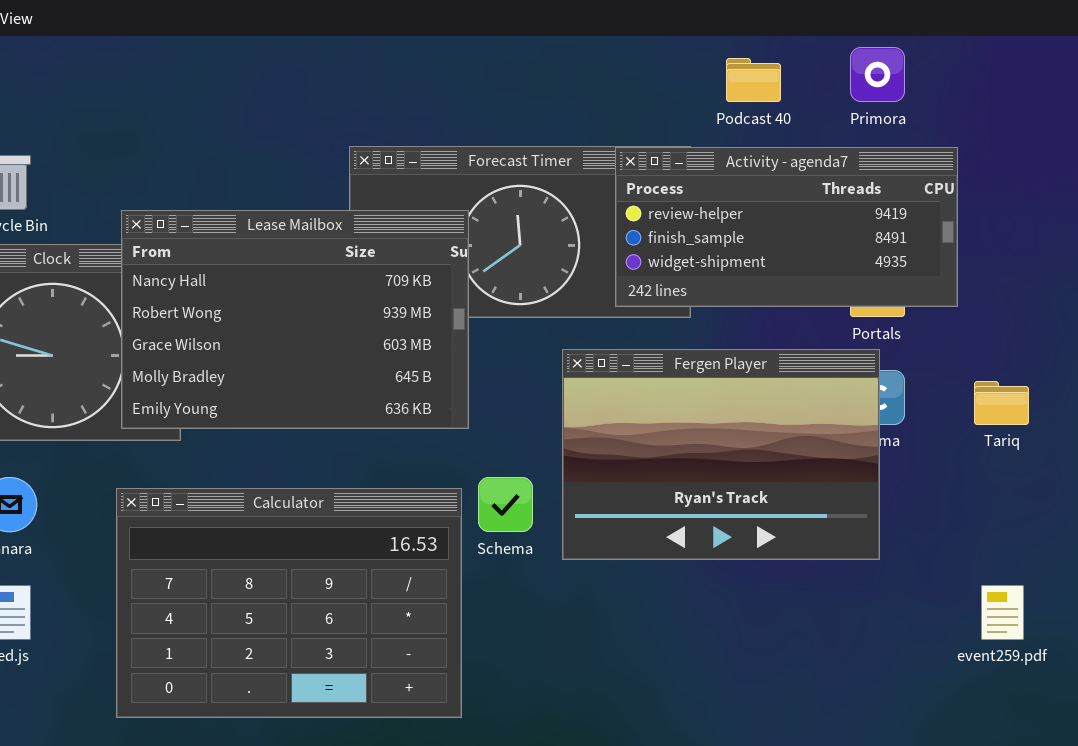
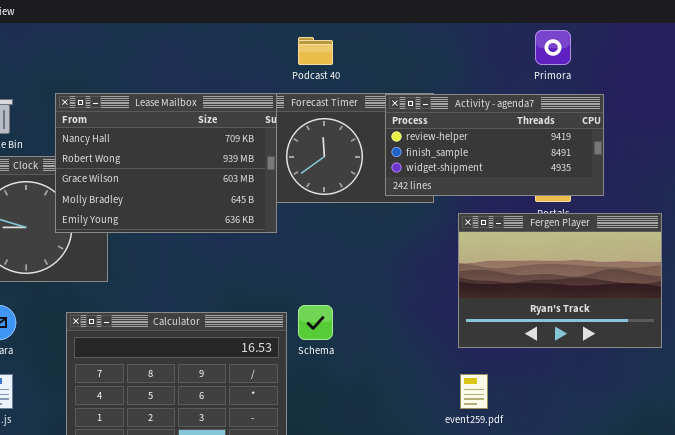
Podcast 40: [726,58,781,102] -> [298,37,333,65], moved
Lease Mailbox: [121,210,469,429] -> [55,93,277,233], moved
Fergen Player: [562,349,880,560] -> [458,213,662,348], moved
event259.pdf: [981,585,1024,640] -> [460,374,488,409], moved

